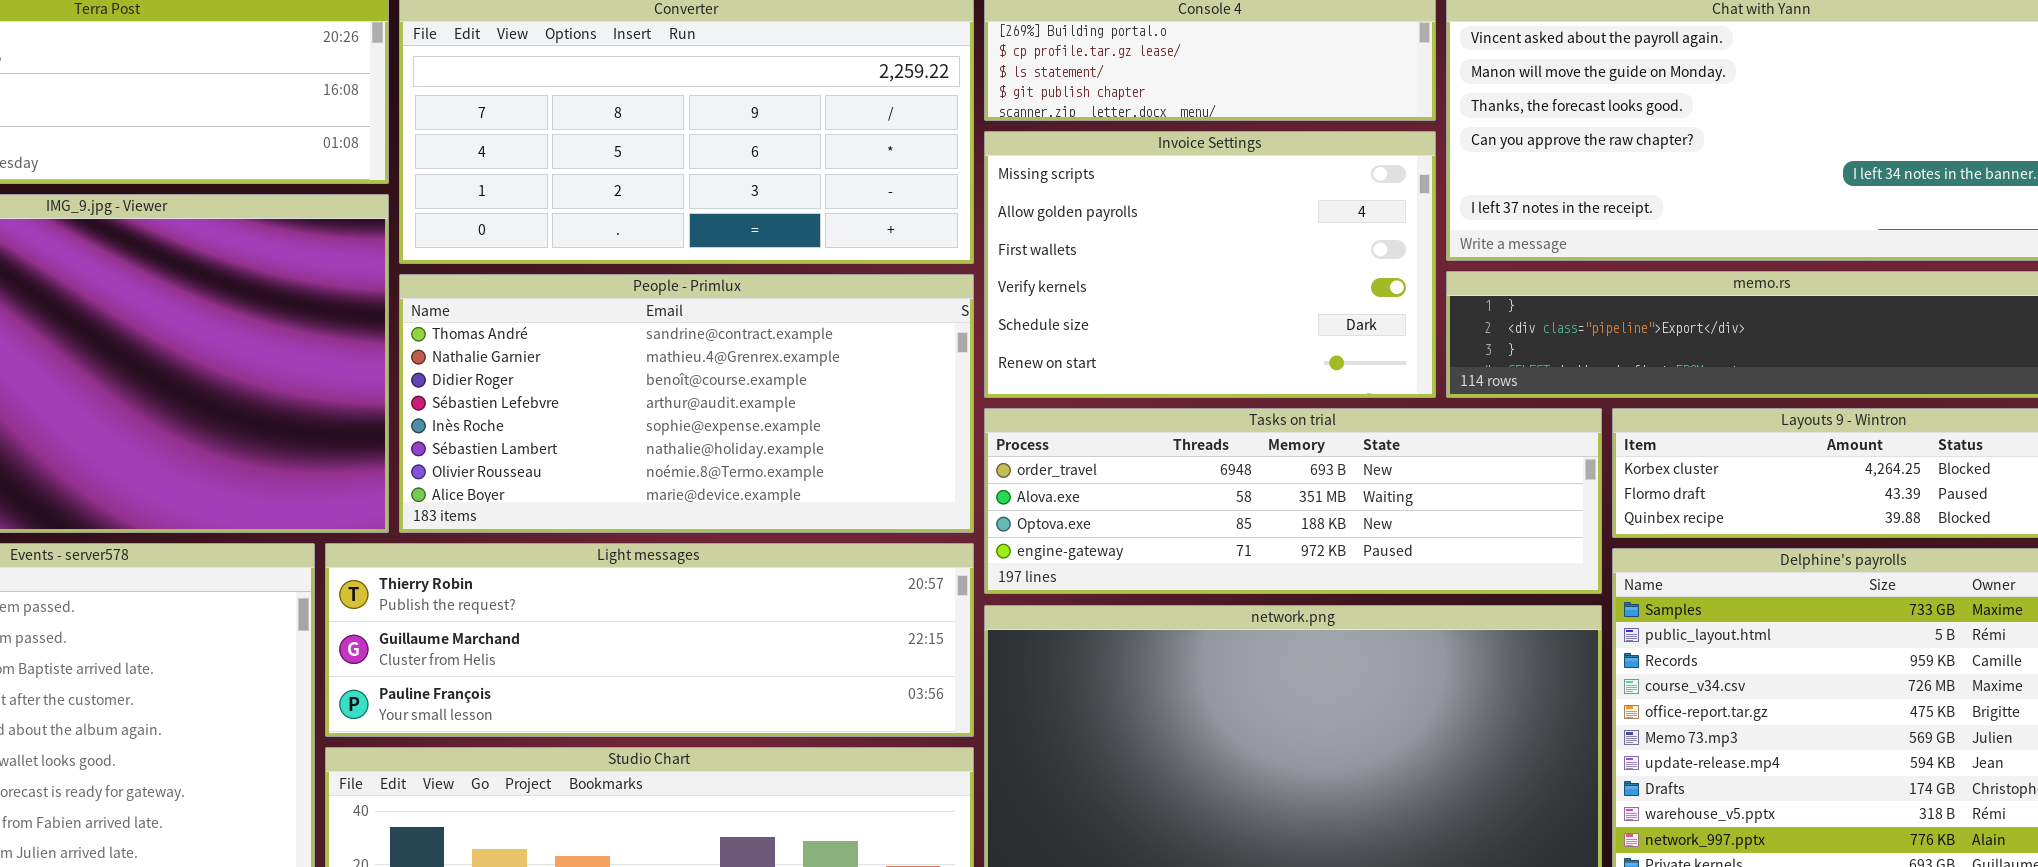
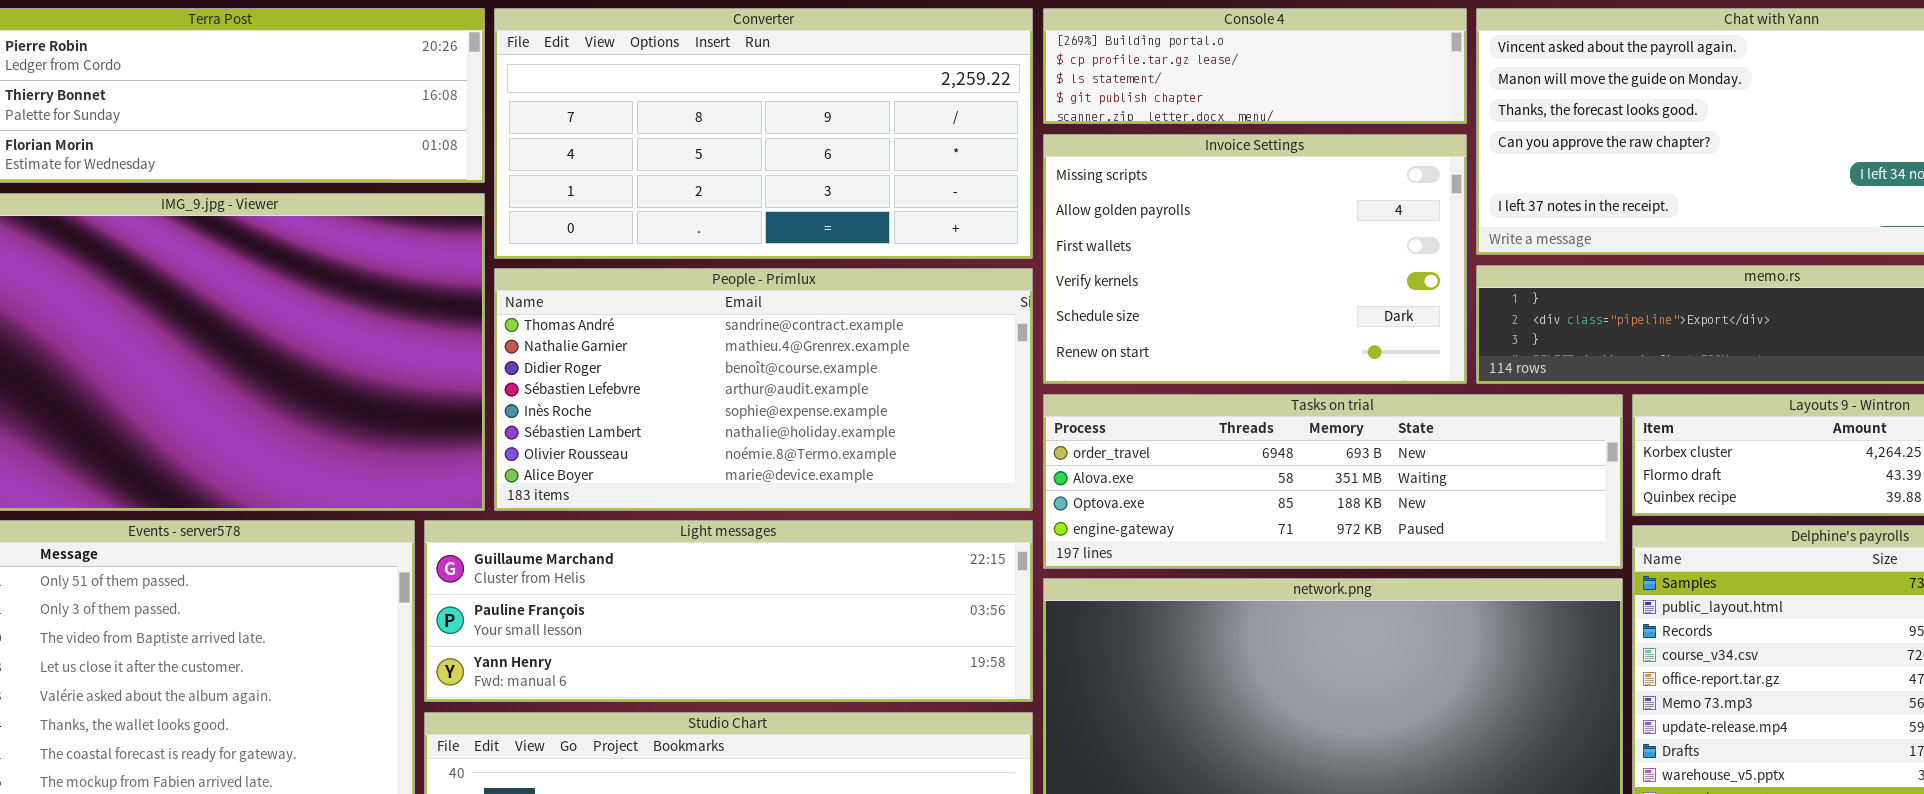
Light messages: [325,543,974,737] -> [424,520,1033,702], scrolled down 1 row

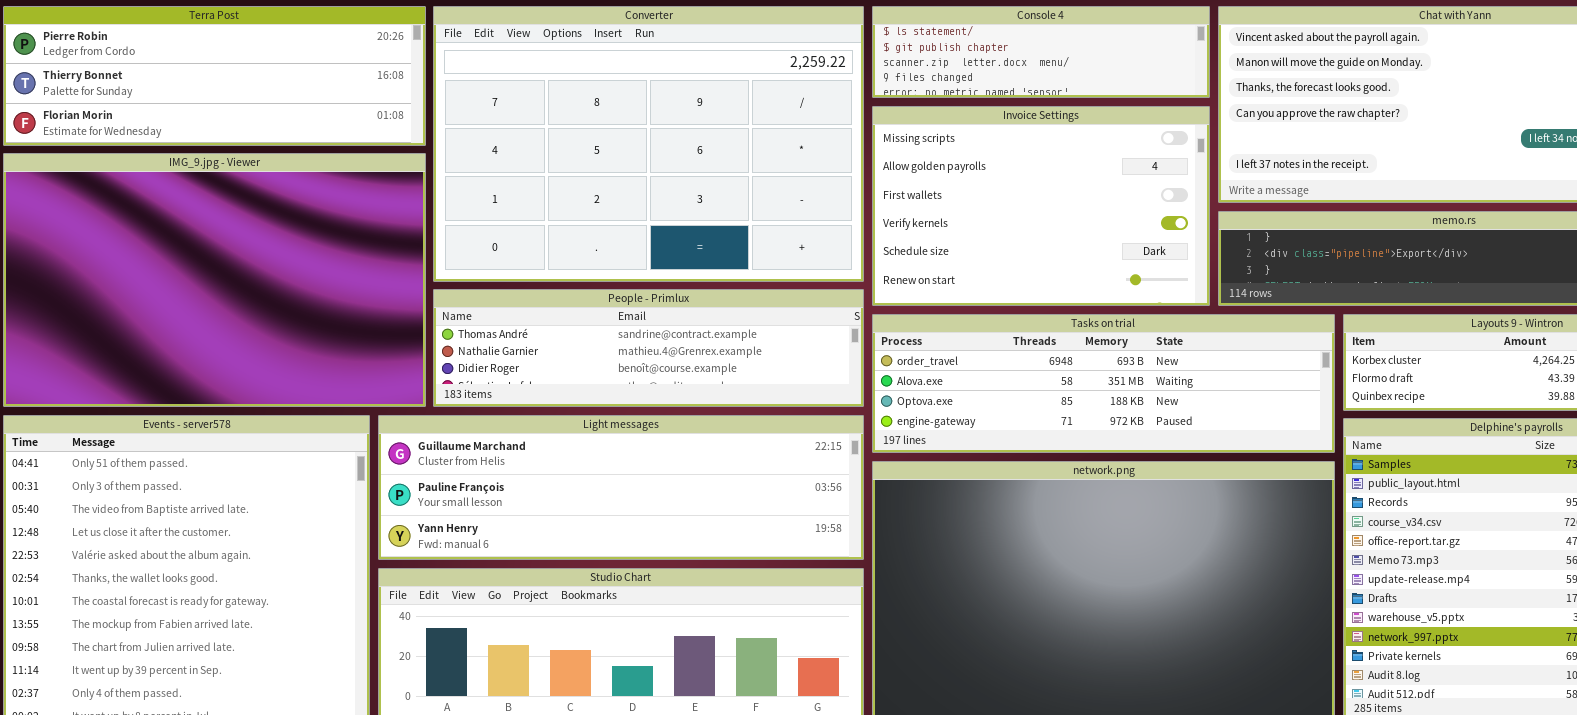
Converter: [494,8,1033,259] -> [433,6,864,282], resized
Console 4: [1043,8,1467,124] -> [872,6,1210,98], scrolled down 2 rows
People - Primlux: [494,268,1033,511] -> [433,289,864,407], resized

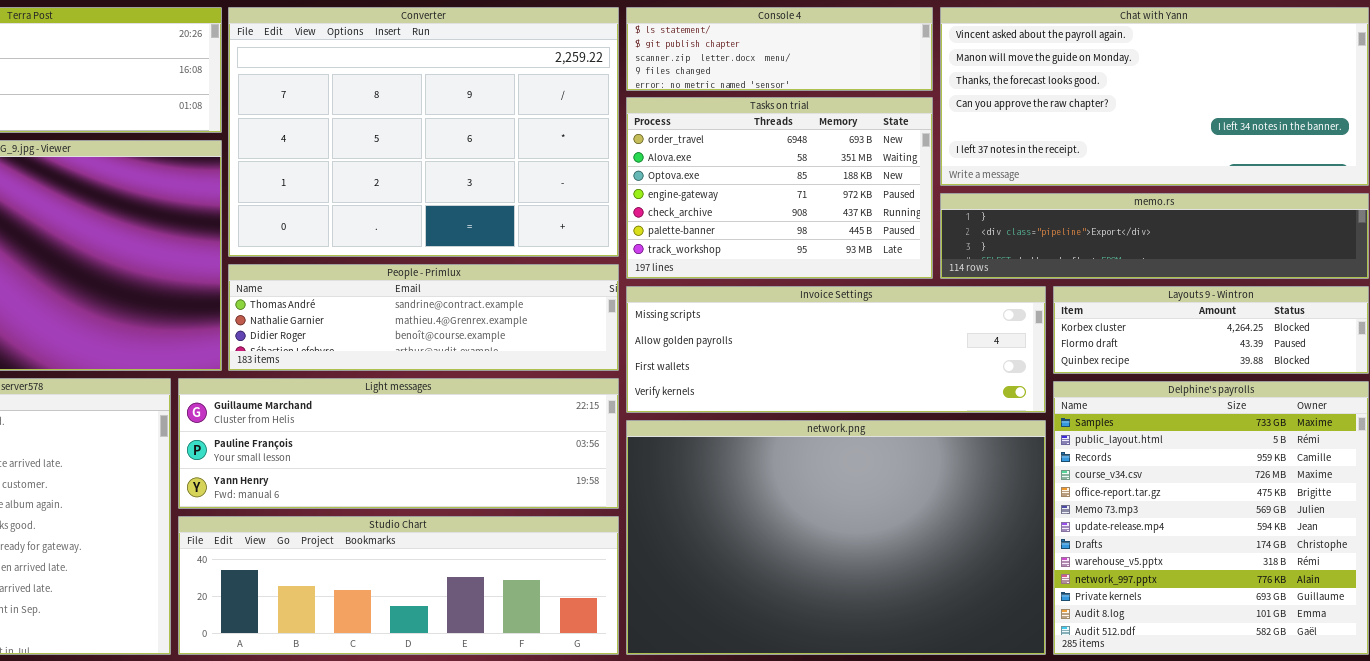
Invoice Settings: [872,106,1210,306] -> [626,286,1046,413], moved, resized
Tasks on trial: [872,314,1335,453] -> [626,97,933,279], moved, resized

